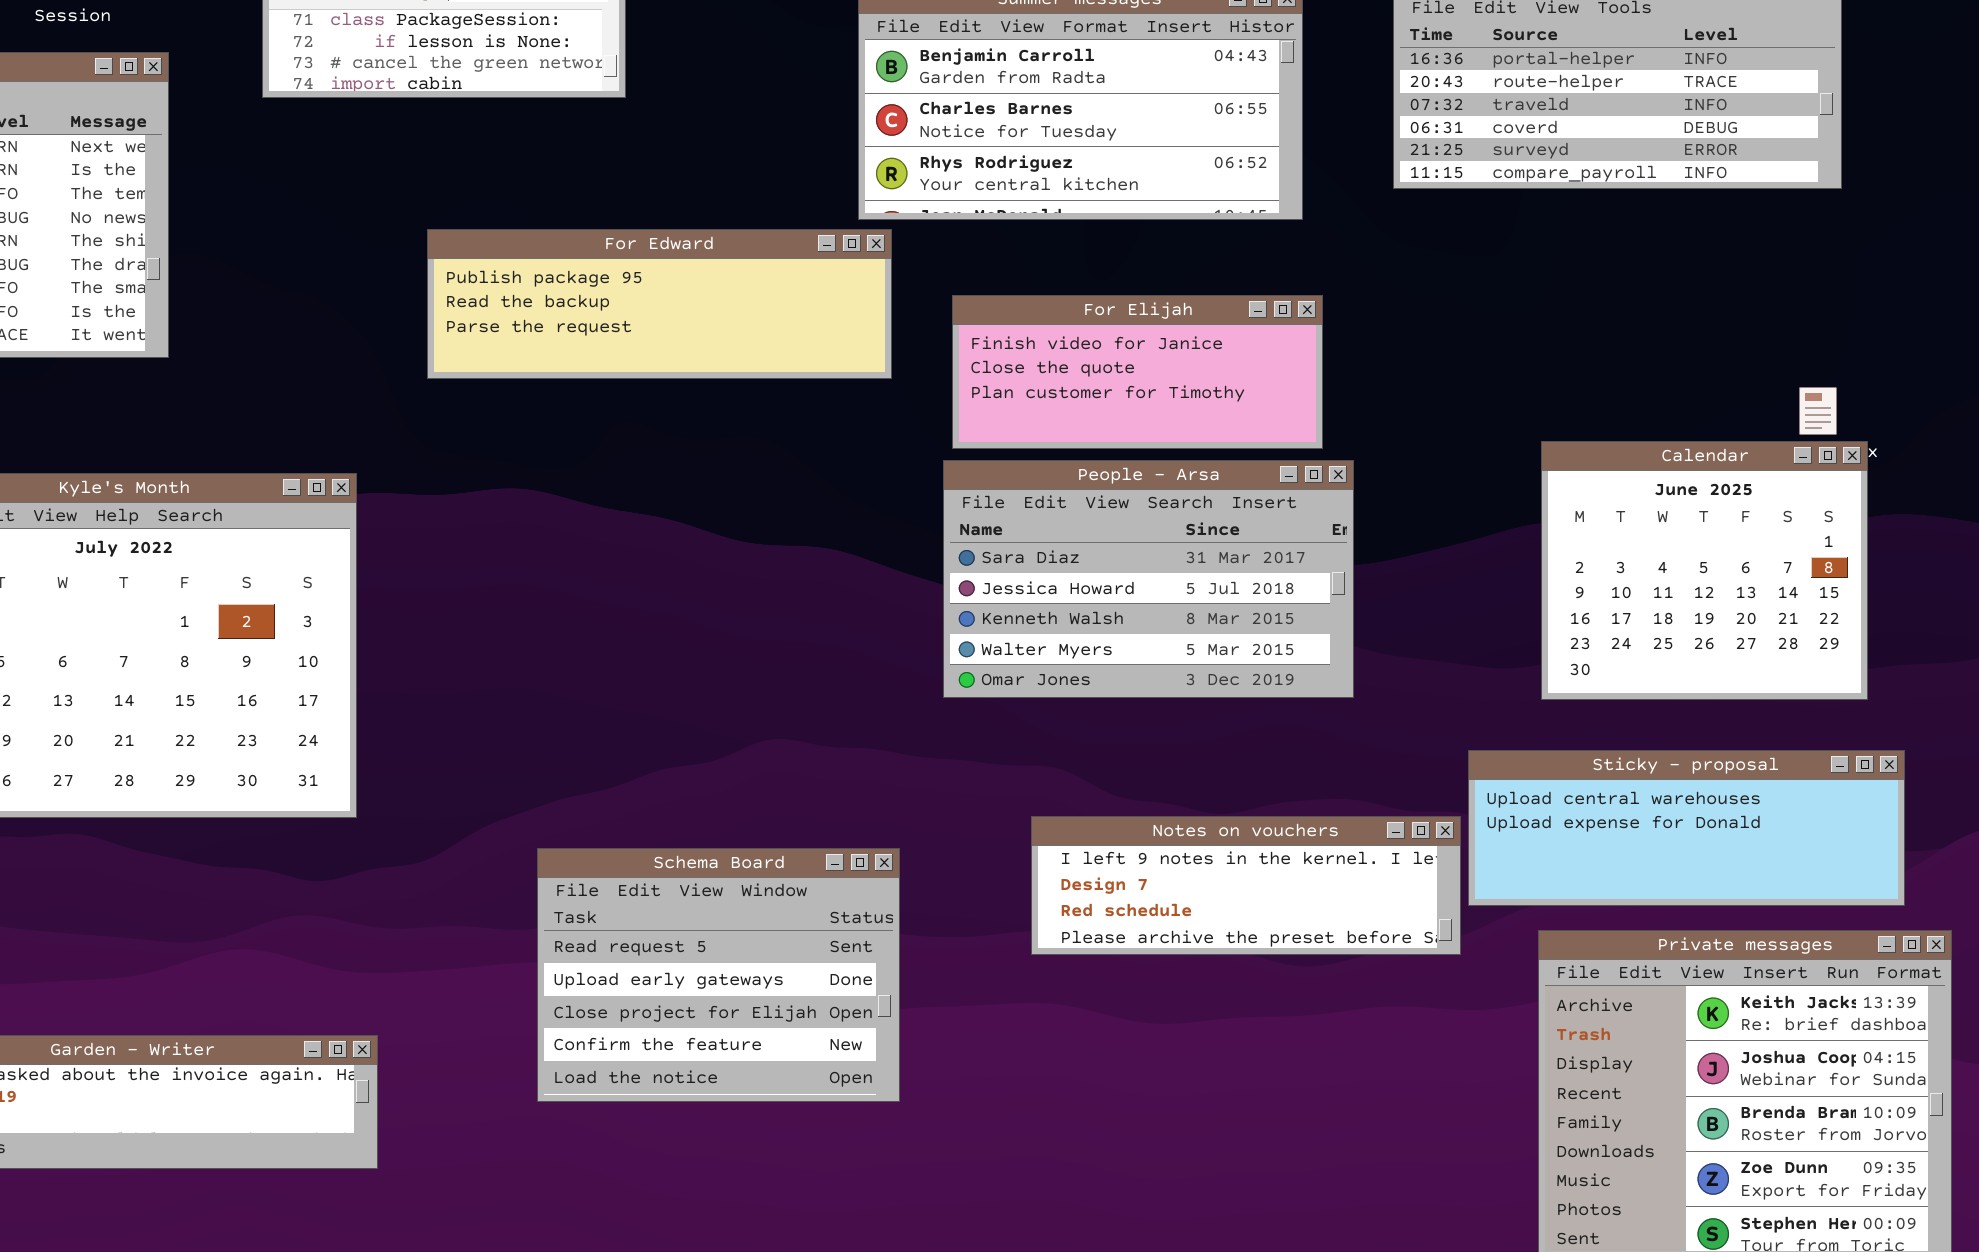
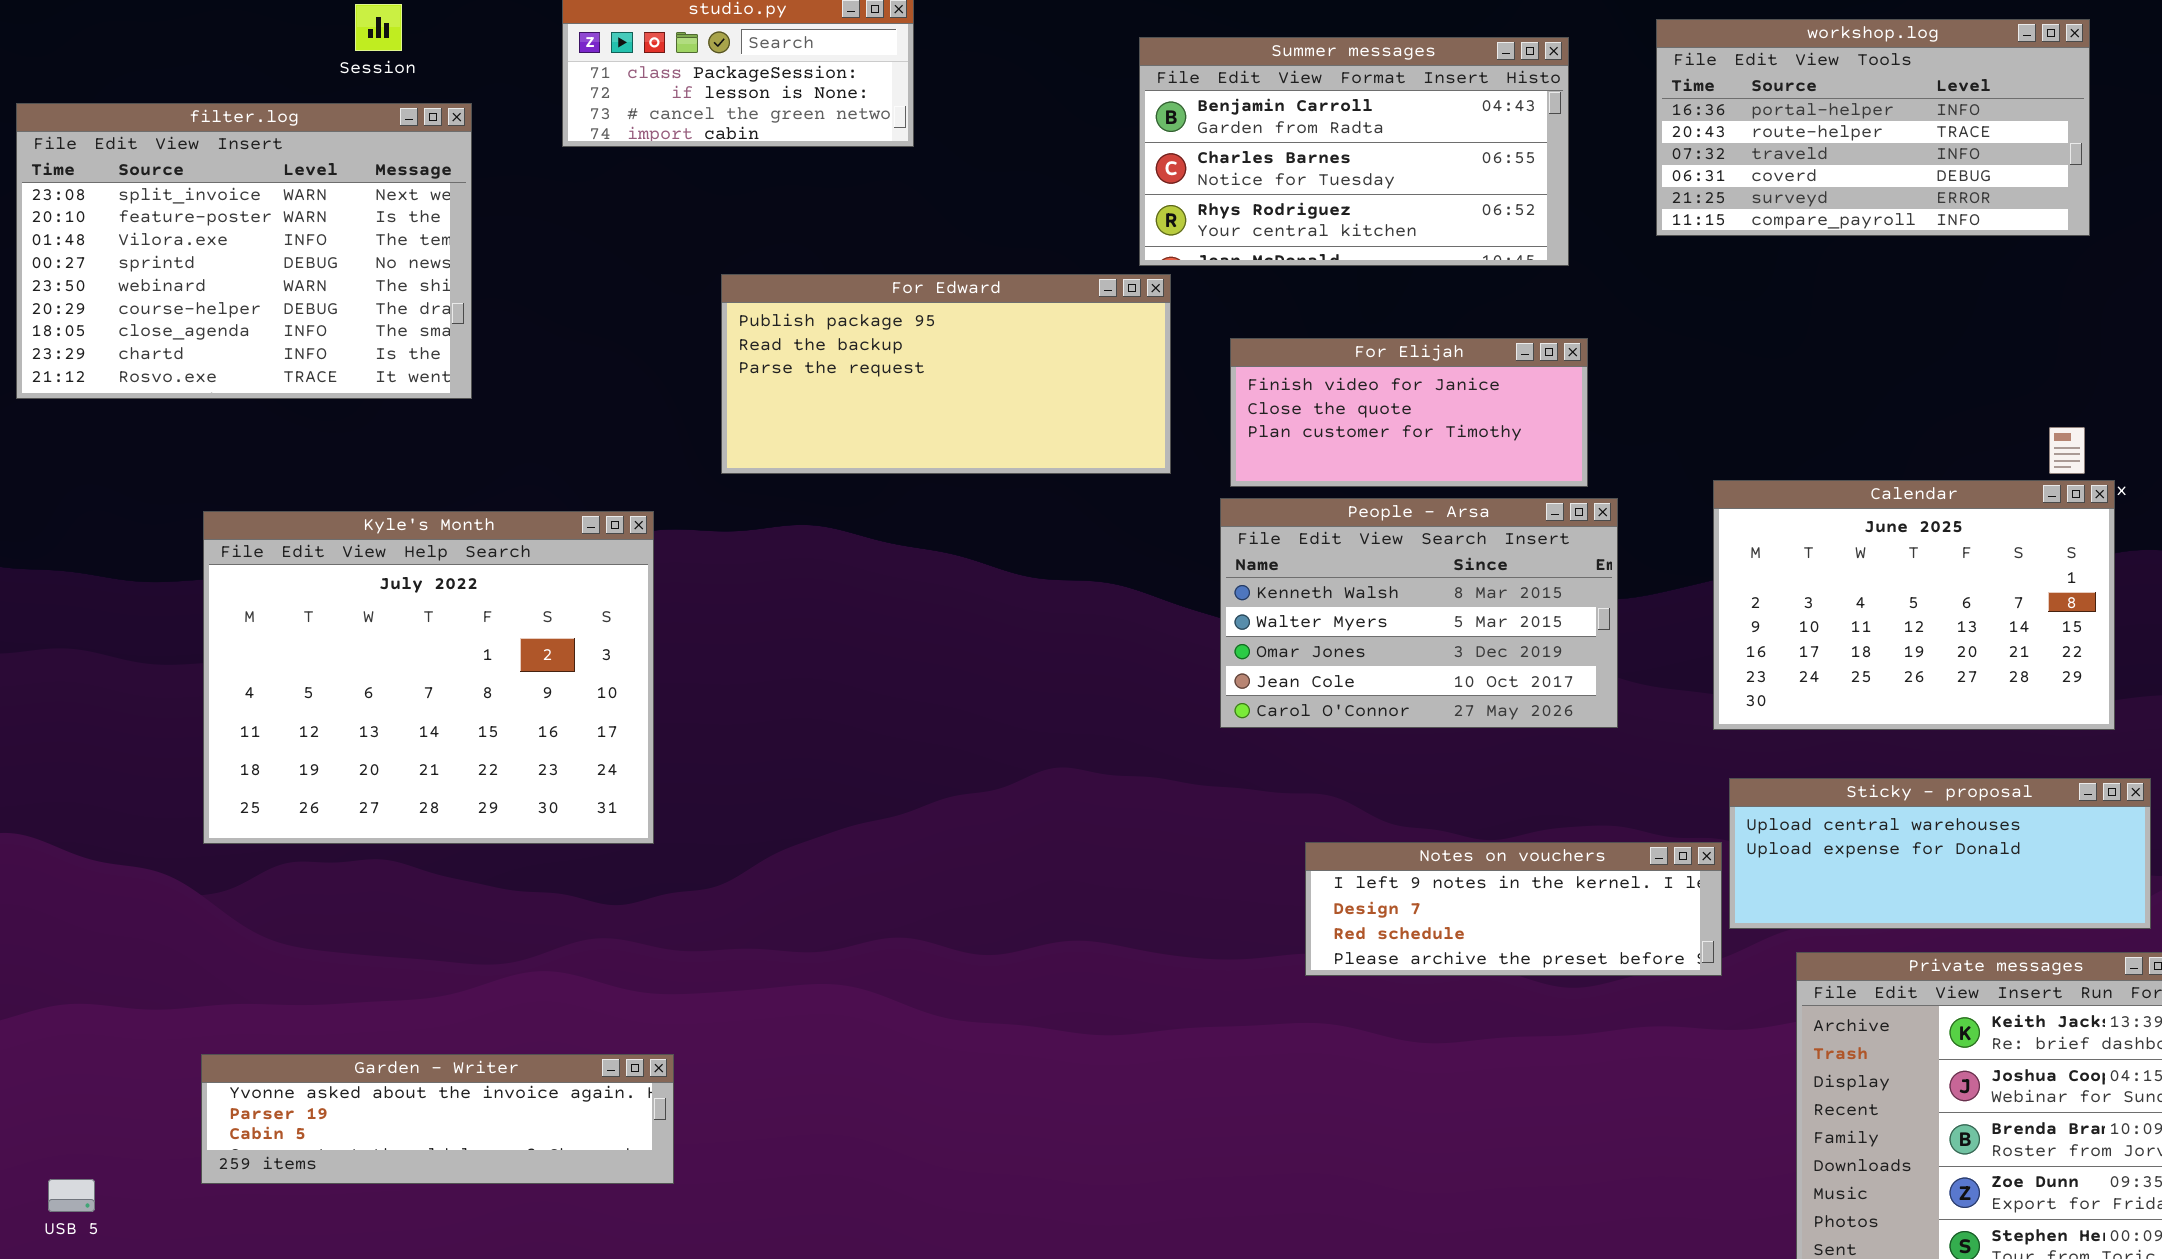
For Edward: [427,229,892,379] -> [721,274,1171,474], resized
Calendar: [1541,441,1868,700] -> [1713,480,2115,730], resized
People - Arsa: [943,460,1354,698] -> [1220,498,1618,728], scrolled down 2 rows
Schema Board: [537,848,900,1102] -> none, closed

